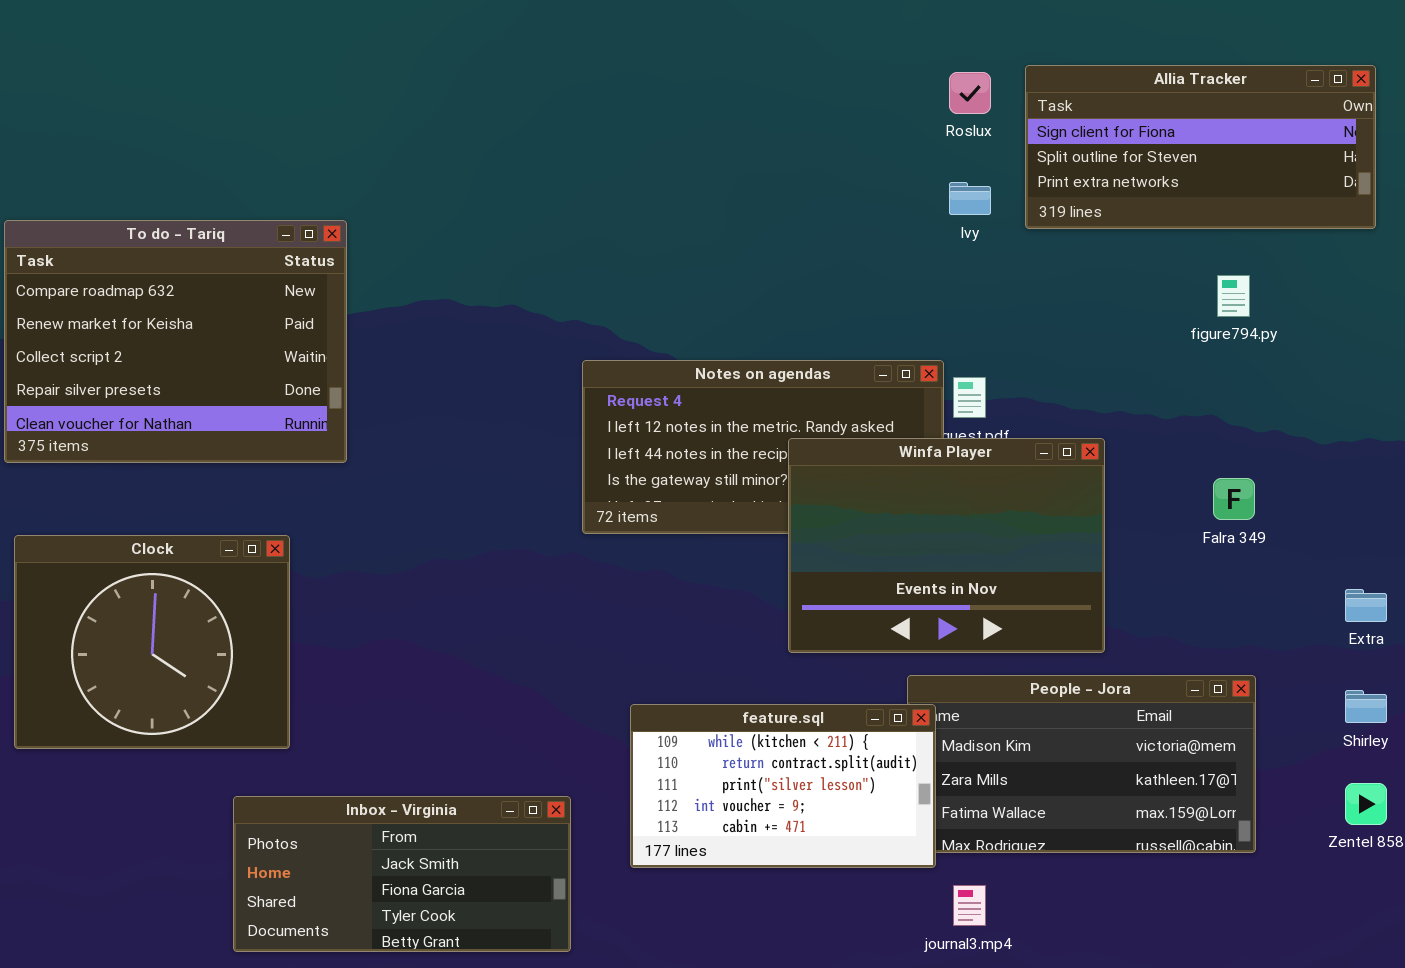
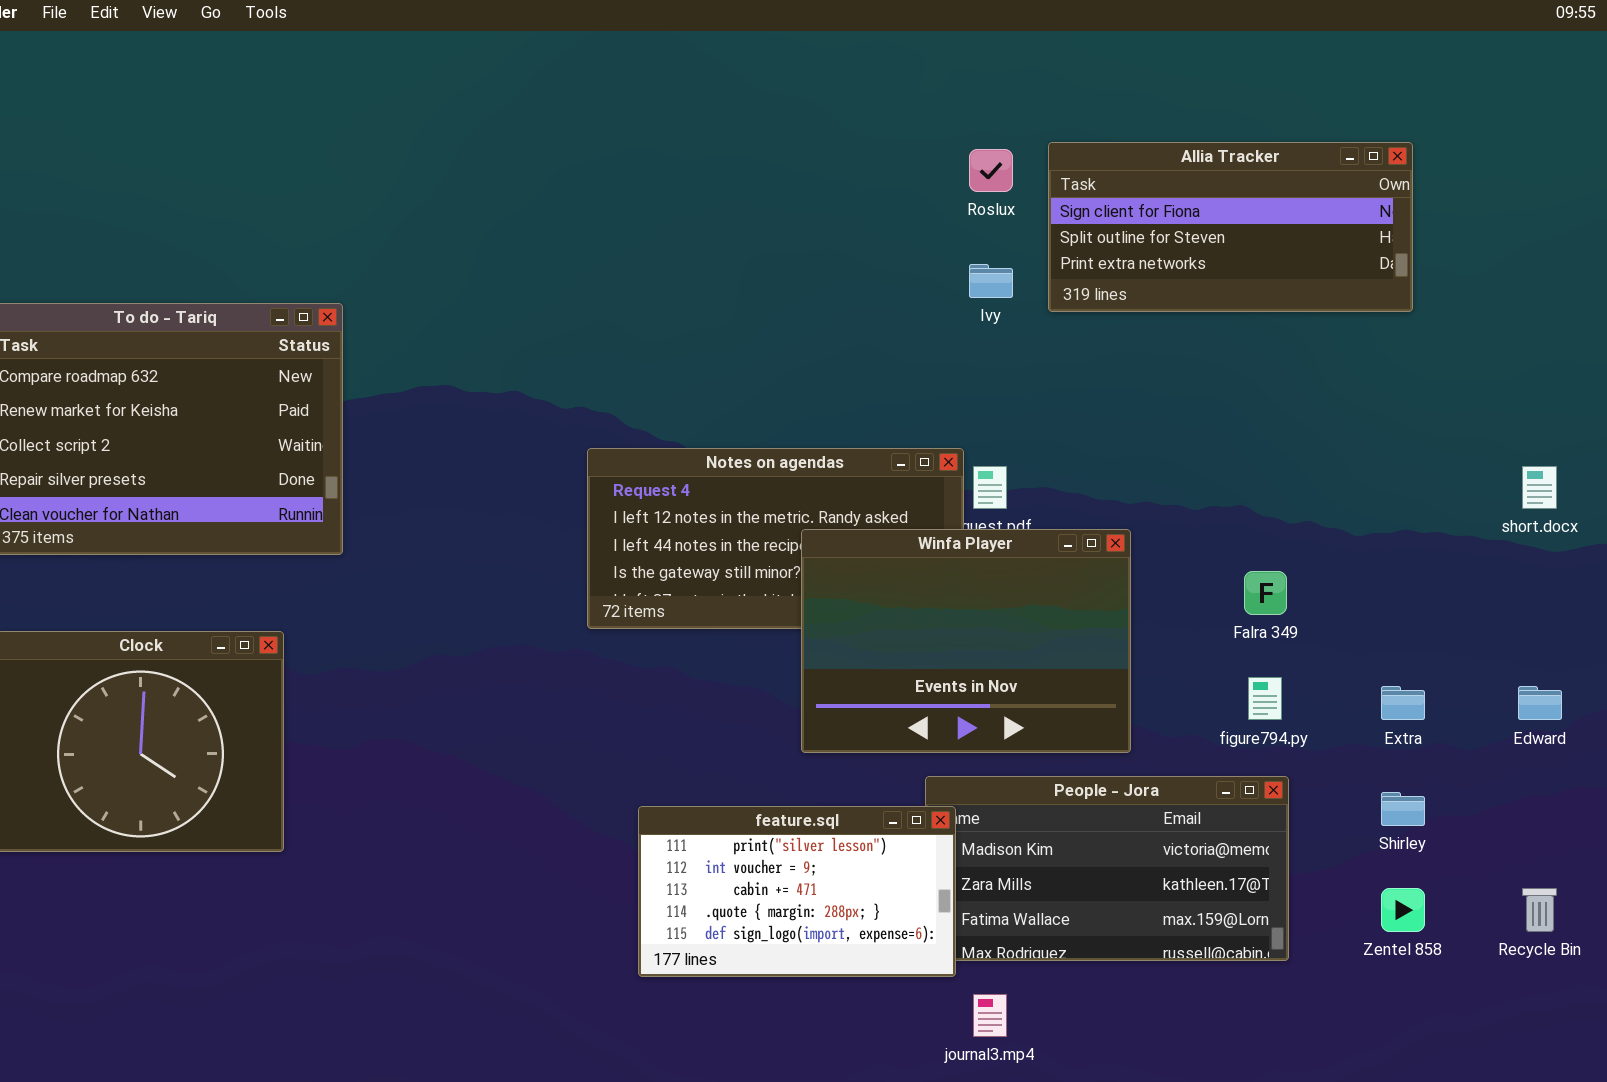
figure794.py: [1217,275,1250,317] -> [1248,677,1282,720], moved
feature.sql: [630,704,936,868] -> [638,806,956,977], scrolled down 2 rows
Inbox - Virginia: [233,796,571,952] -> none, closed

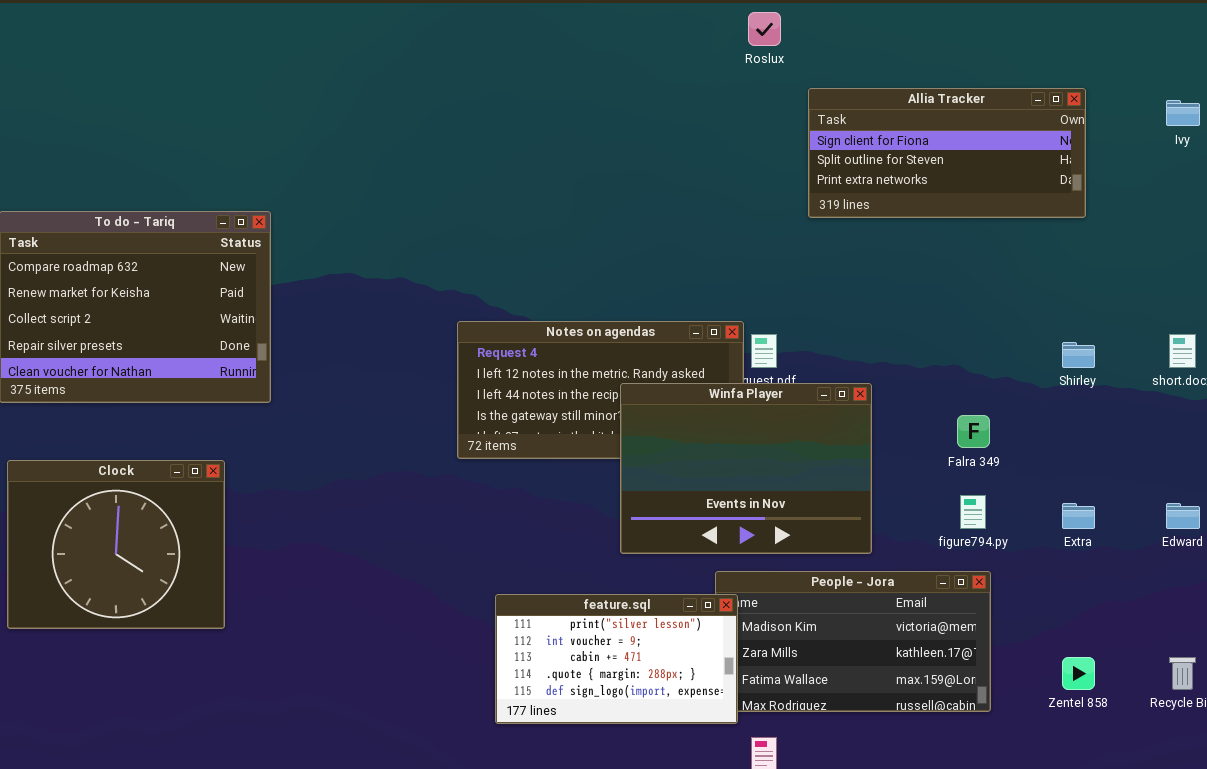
Roslux: [969,149,1013,192] -> [748,12,781,46], moved
Ivy: [969,264,1013,298] -> [1166,100,1200,126], moved
Shirley: [1381,792,1425,826] -> [1062,342,1095,368], moved

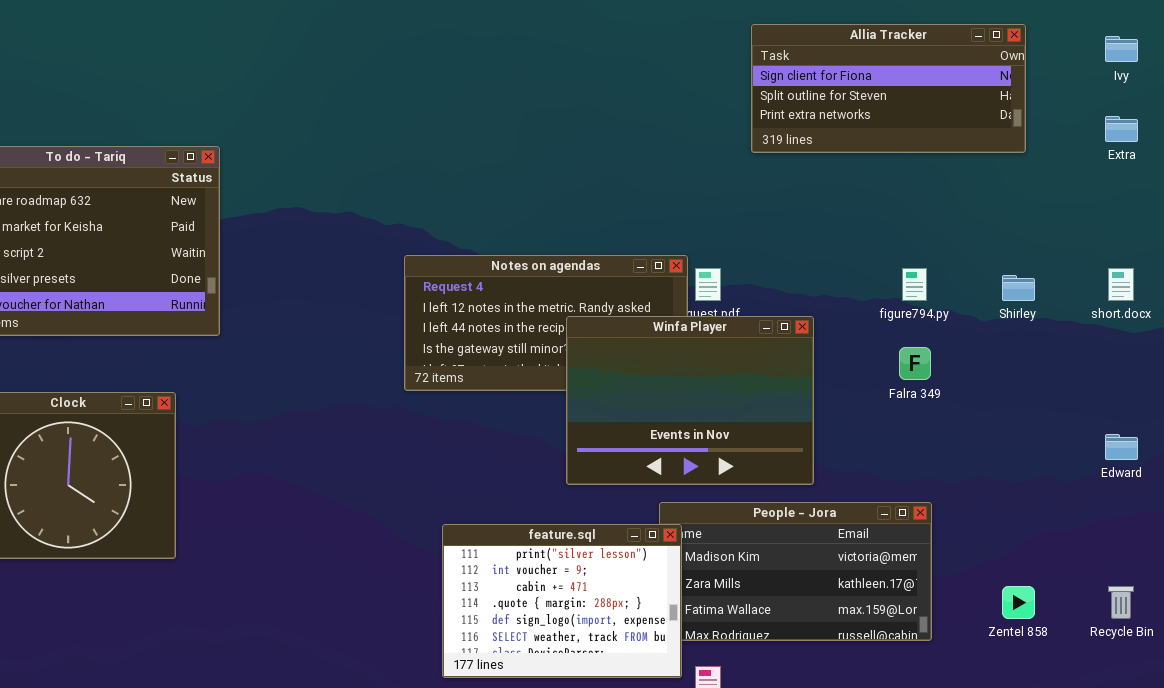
figure794.py: [960,495,986,529] -> [902,268,927,301], moved
Extra: [1062,503,1095,529] -> [1105,116,1138,142], moved
feature.sql: [495,594,738,724] -> [442,524,682,678], resized

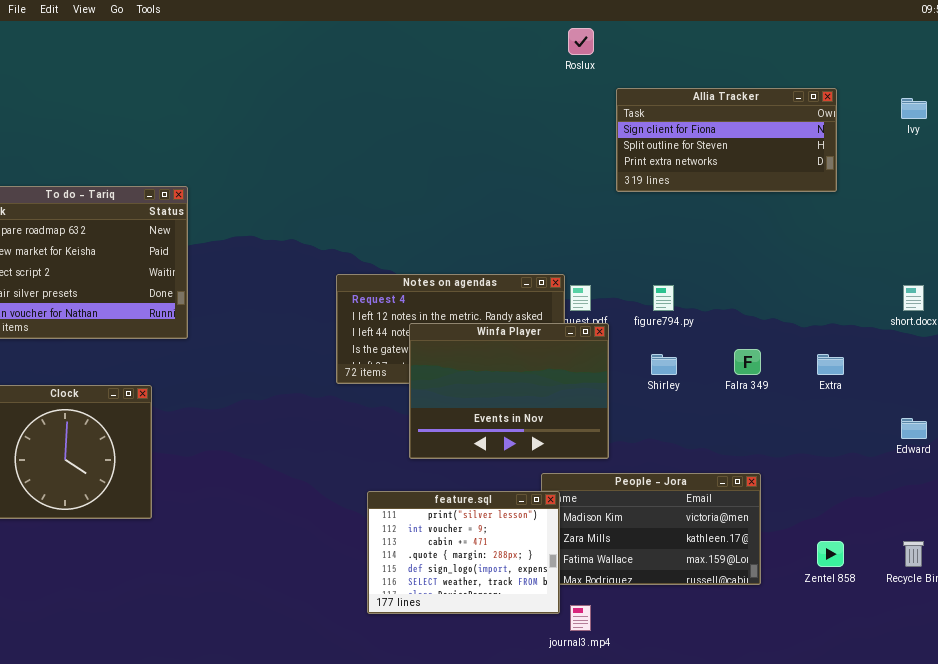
Extra: [1105,116,1138,142] -> [817,354,844,375], moved
figure794.py: [902,268,927,301] -> [653,285,674,311], moved
Shirley: [1002,275,1035,301] -> [651,354,677,375], moved
Winfa Player: [566,316,814,485] -> [409,323,609,459], moved

